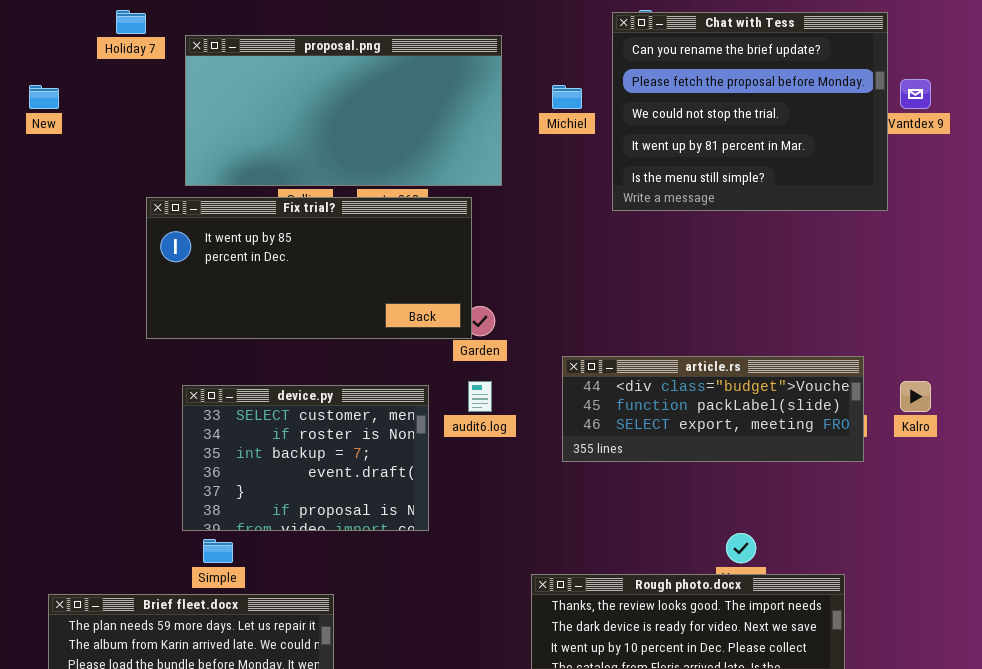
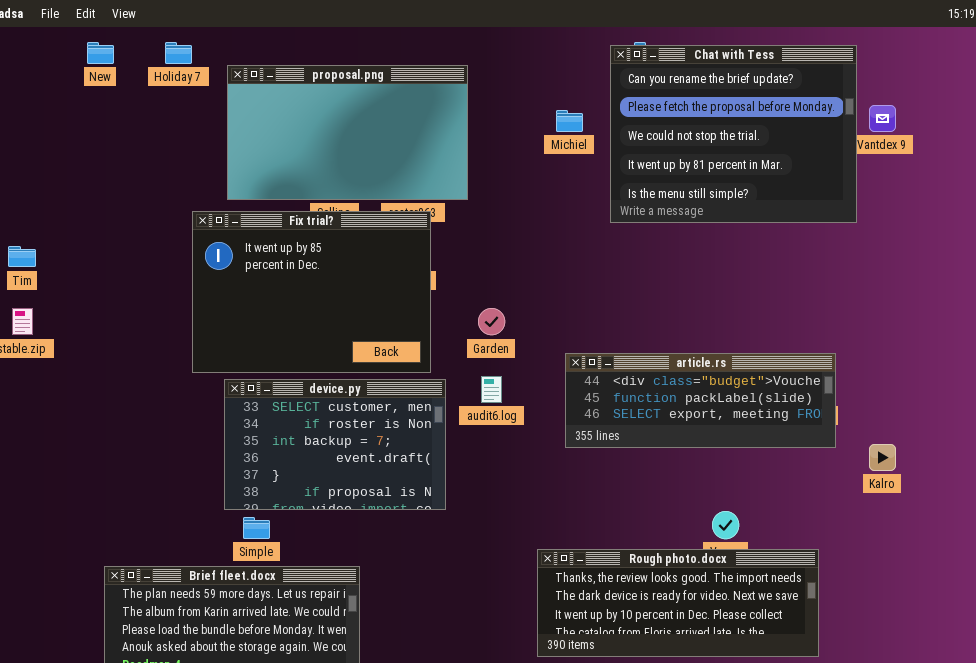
proposal.png: [185,35,502,186] -> [227,65,468,200], resized
New: [29,85,59,109] -> [87,42,114,64], moved
Fix trial?: [146,197,472,339] -> [192,211,431,373], resized
Kalro: [900,381,931,412] -> [869,444,896,471], moved

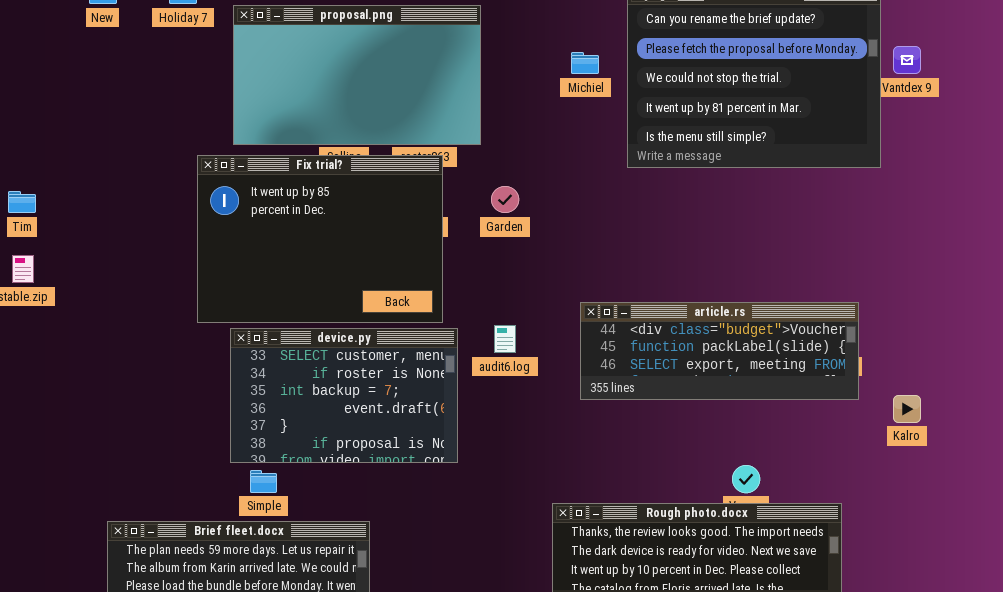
Garden: [478,308,505,335] -> [491,186,519,213], moved

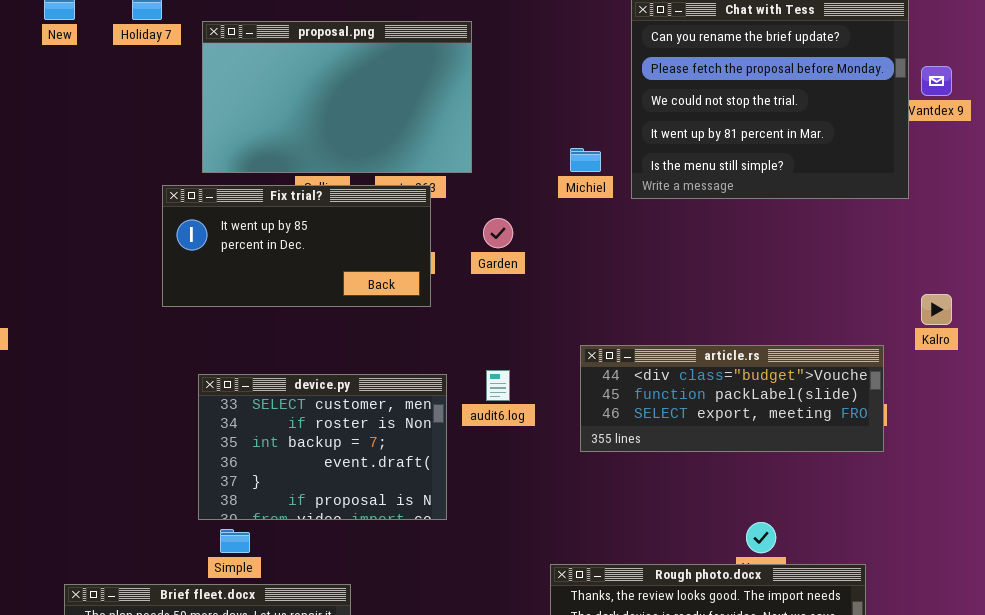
Michiel: [571,52,599,74] -> [570,148,601,172], moved
Fix trial?: [197,155,443,323] -> [162,185,431,307], resized
Kalro: [893,395,921,423] -> [921,294,952,325], moved

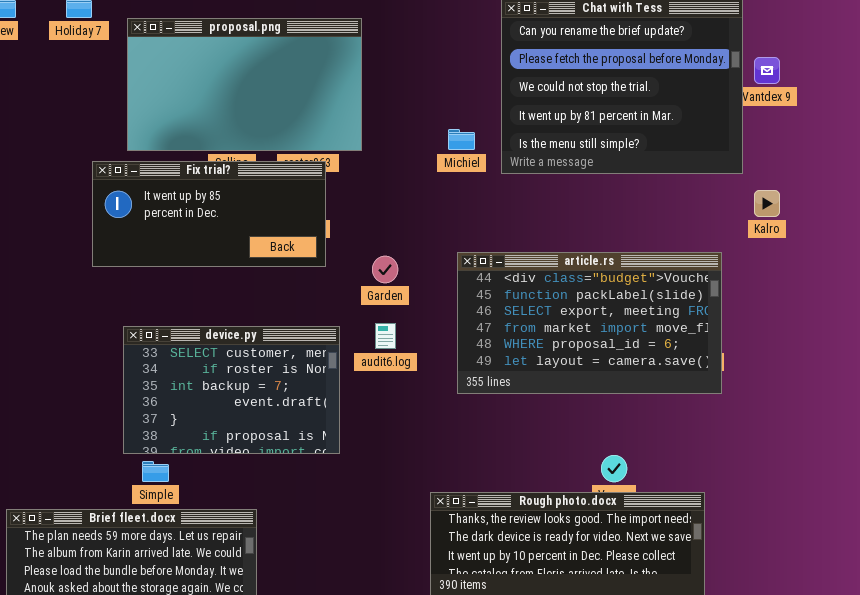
Garden: [483,218,513,248] -> [372,256,398,283], moved
Kalro: [921,294,952,325] -> [754,190,780,217], moved
article.rs: [580,345,884,452] -> [457,252,722,394], resized

